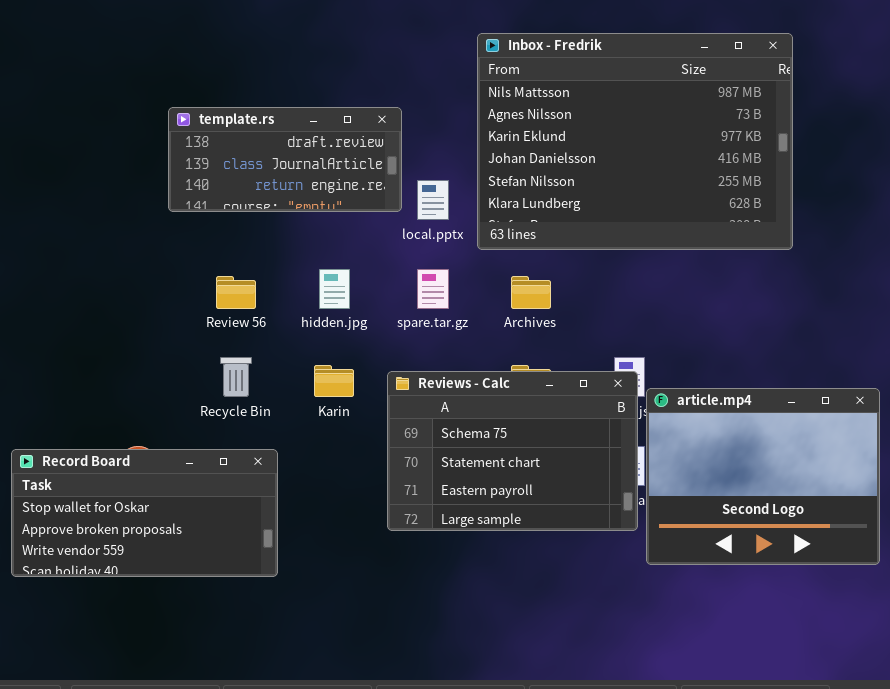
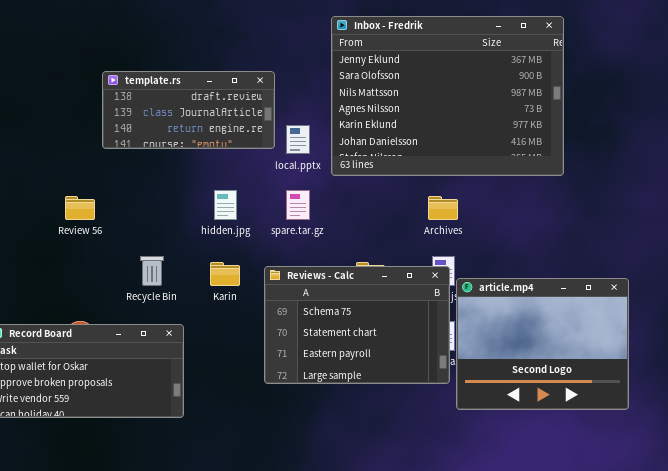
Inbox - Fredrik: [477,33,793,250] -> [331,16,564,176], scrolled up 2 rows
Review 56: [216,276,256,309] -> [65,196,95,220], moved
Archives: [511,276,551,309] -> [428,196,458,220], moved

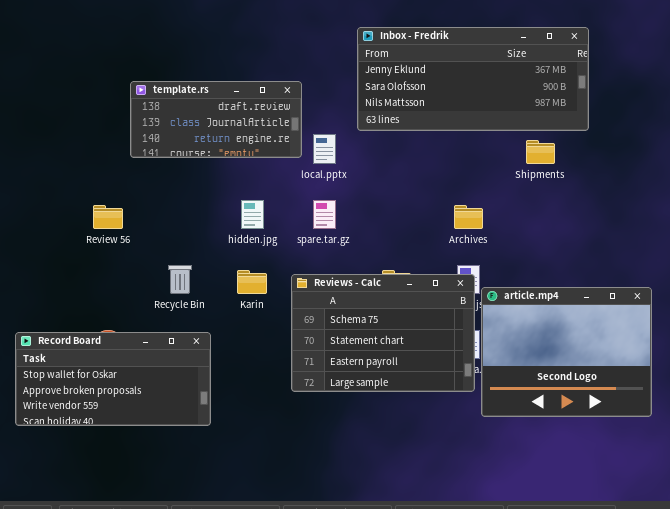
Inbox - Fredrik: [331,16,564,176] -> [357,27,589,131], resized

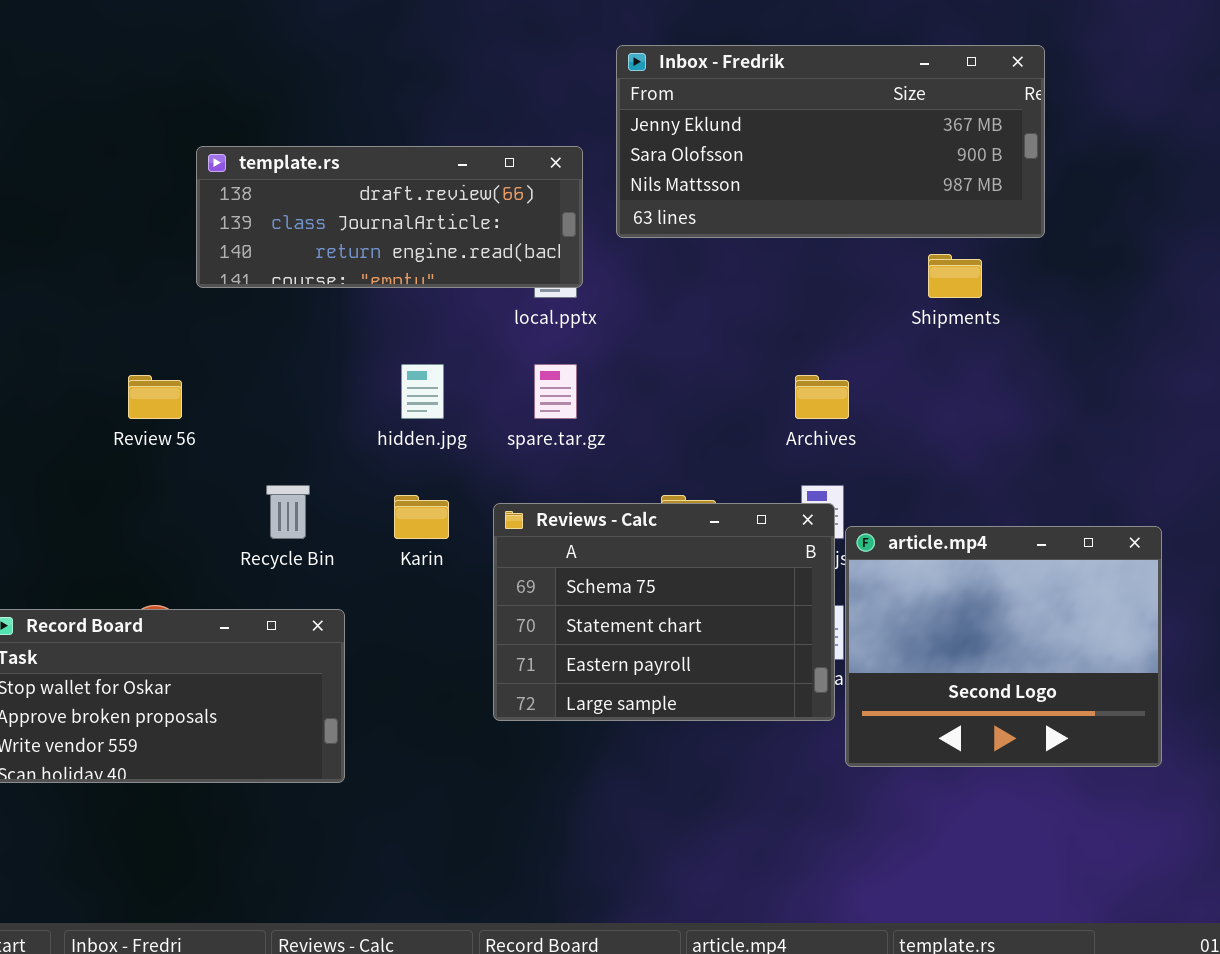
template.rs: [130,81,302,158] -> [196,146,583,288], resized

